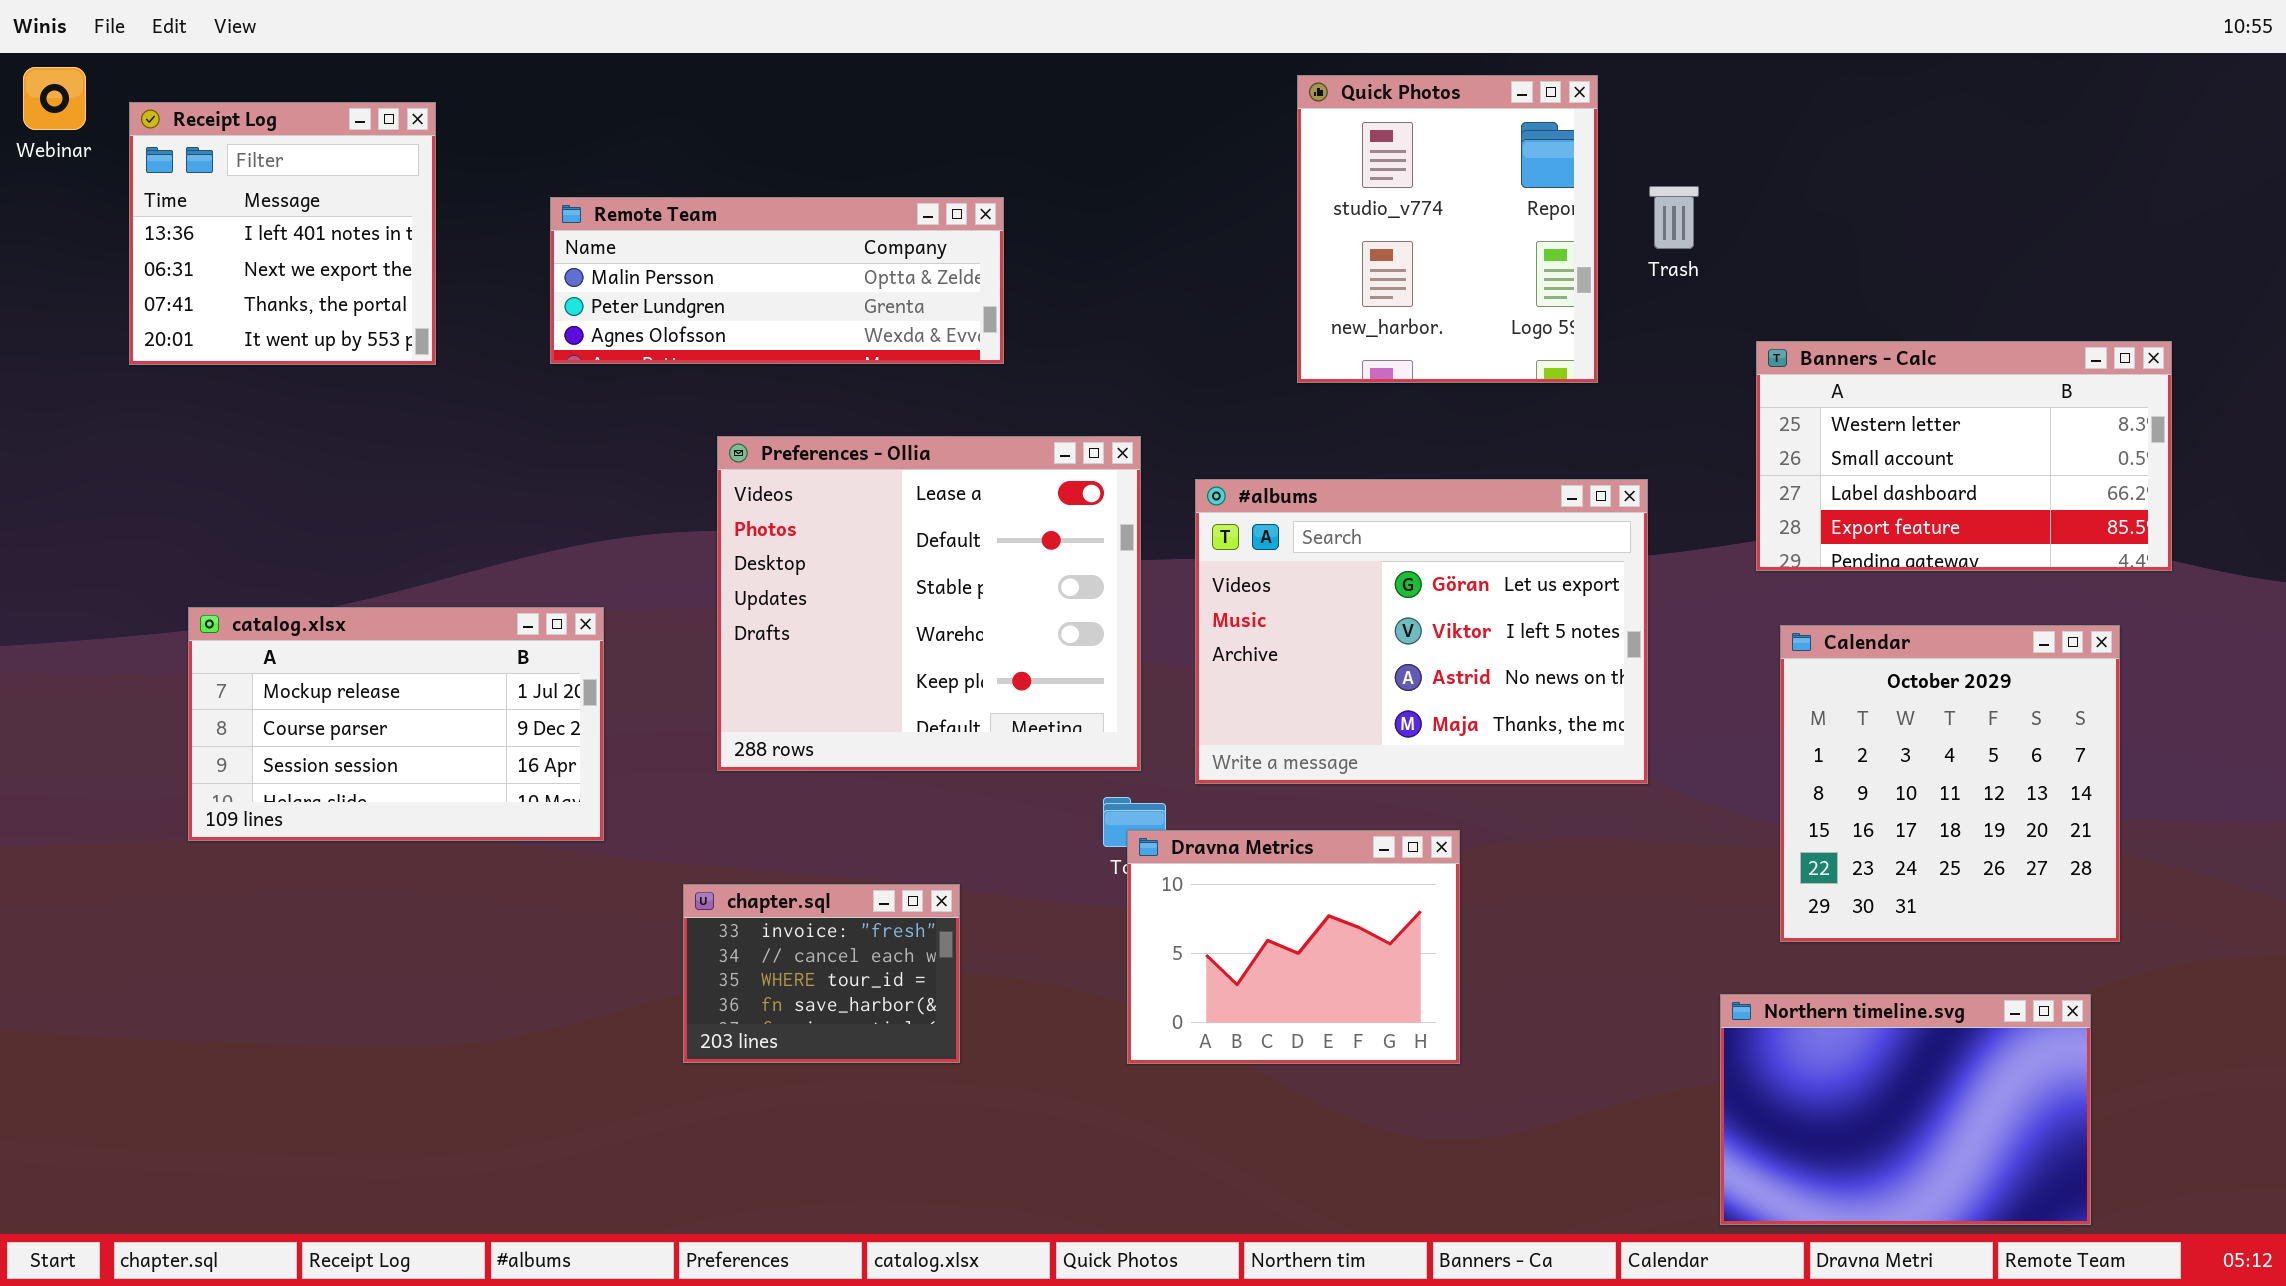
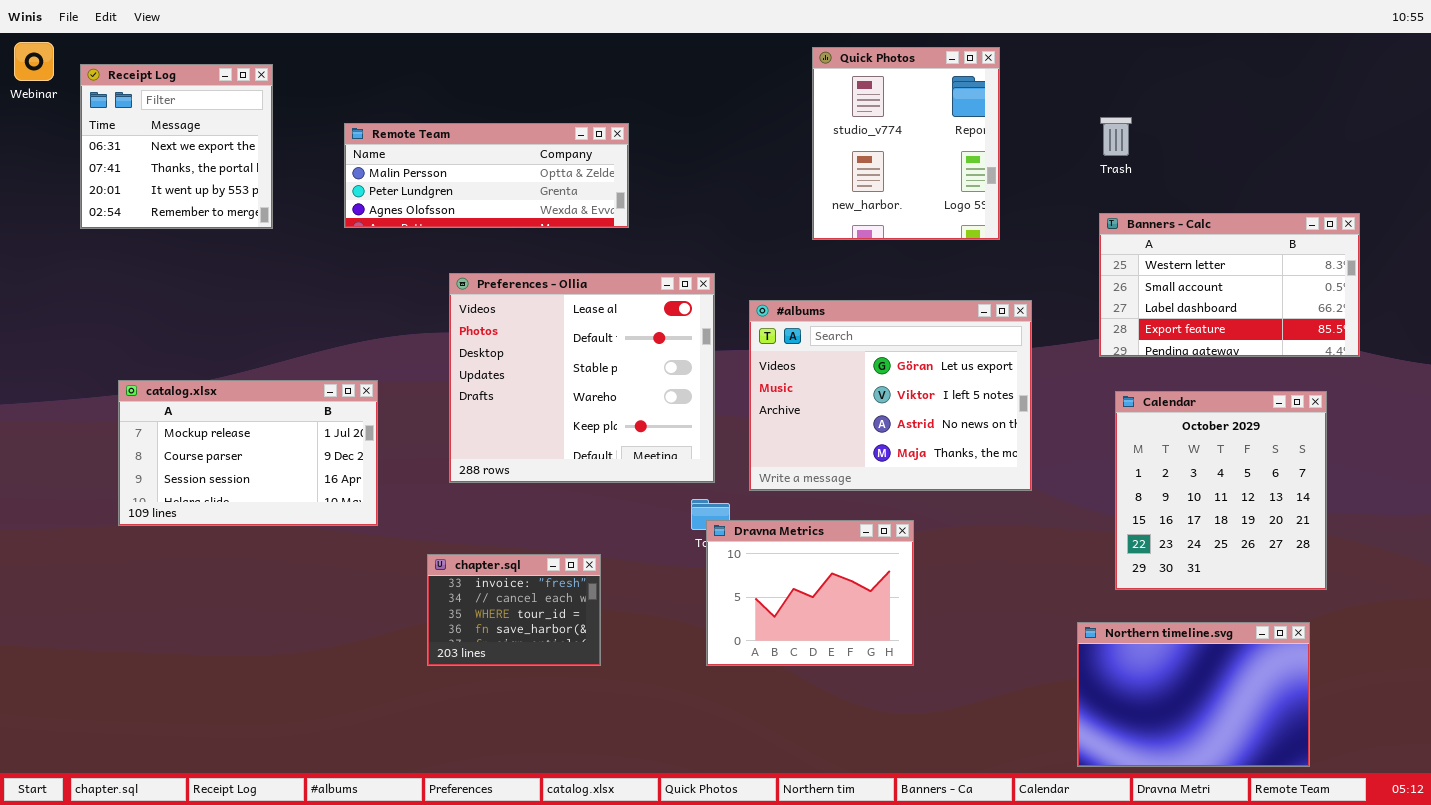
Receipt Log: [129,102,436,365] -> [80,64,273,229], scrolled down 1 row
Trash: [1649,186,1699,249] -> [1100,117,1132,156], moved

